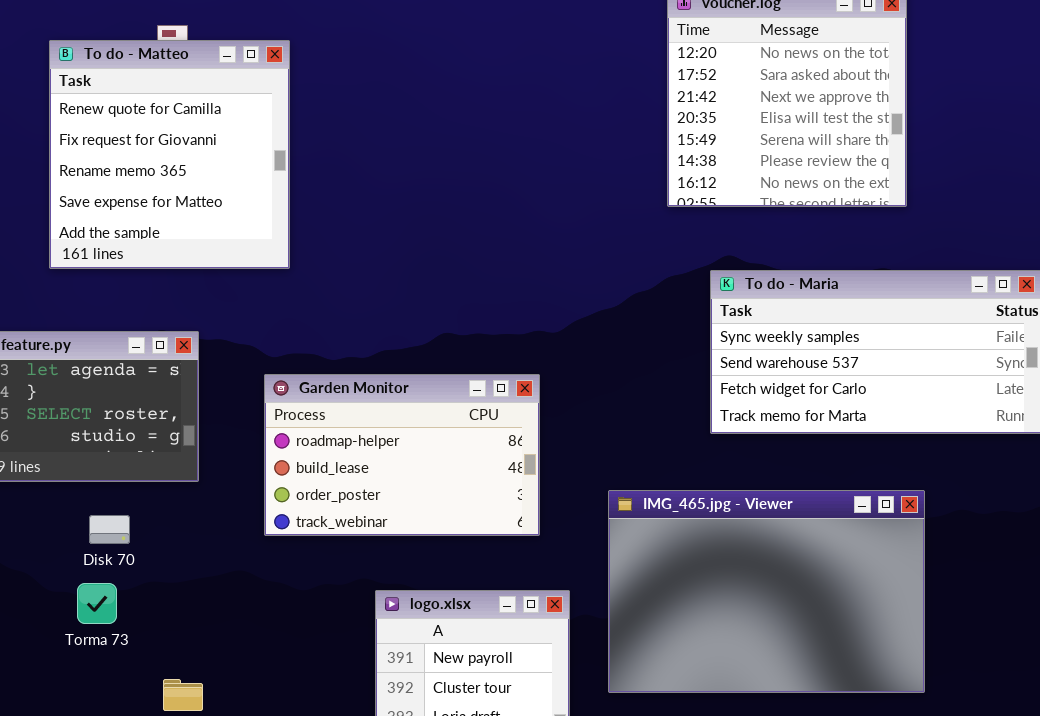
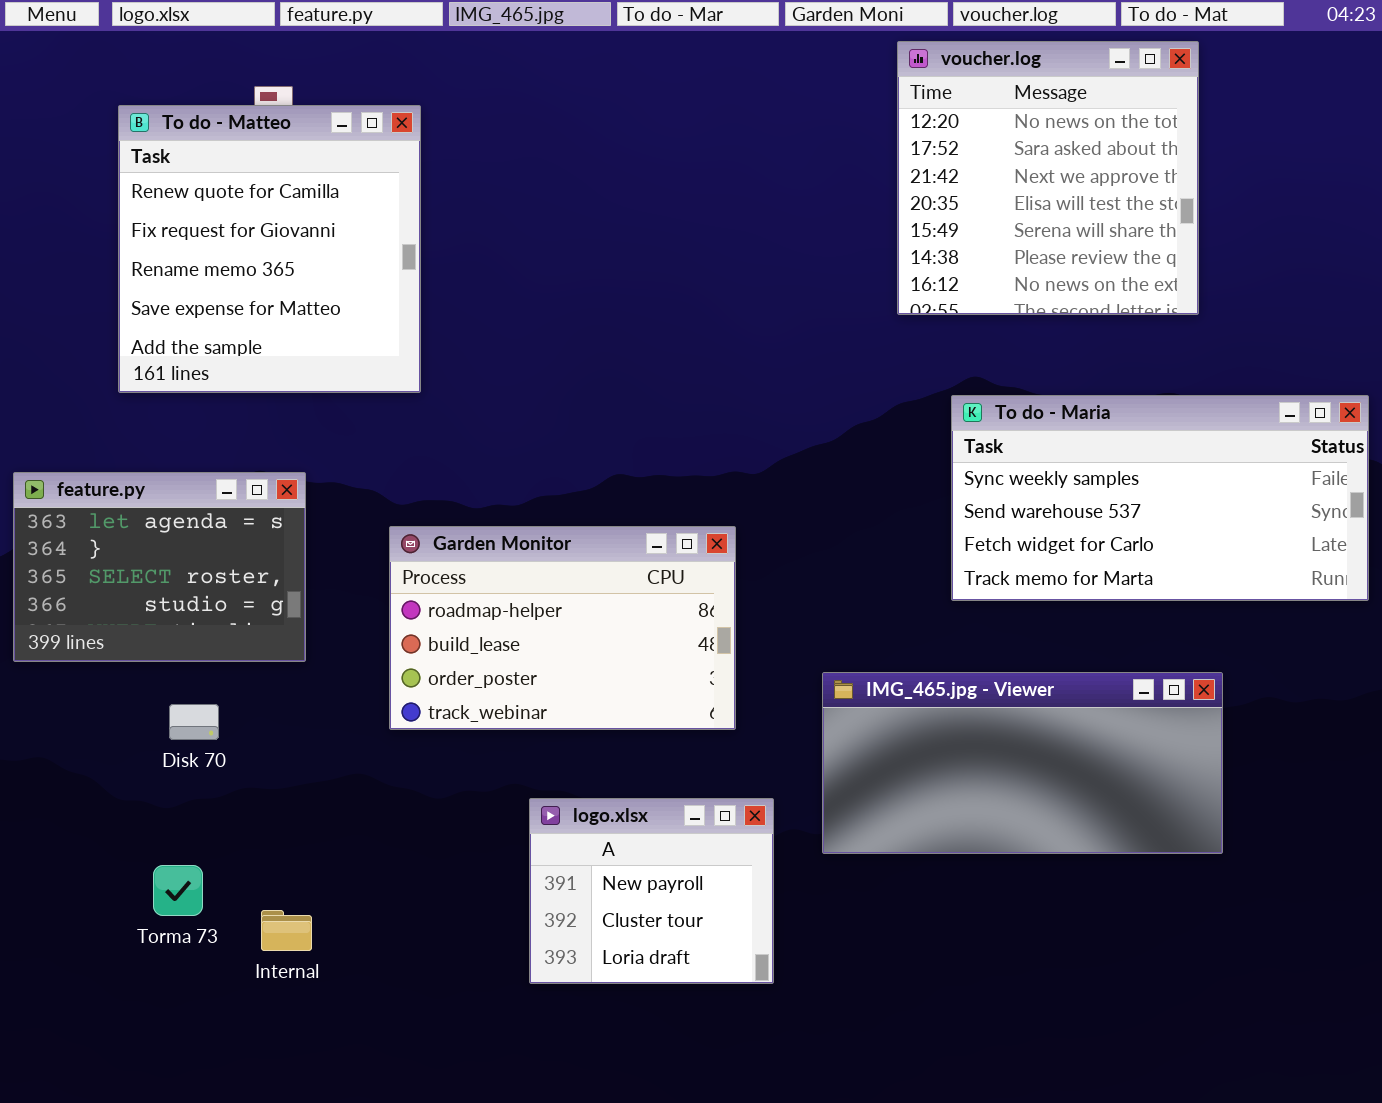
IMG_465.jpg - Viewer: [608,490,925,693] -> [822,672,1223,854], resized
Torma 73: [77,583,117,624] -> [153,865,203,916], moved

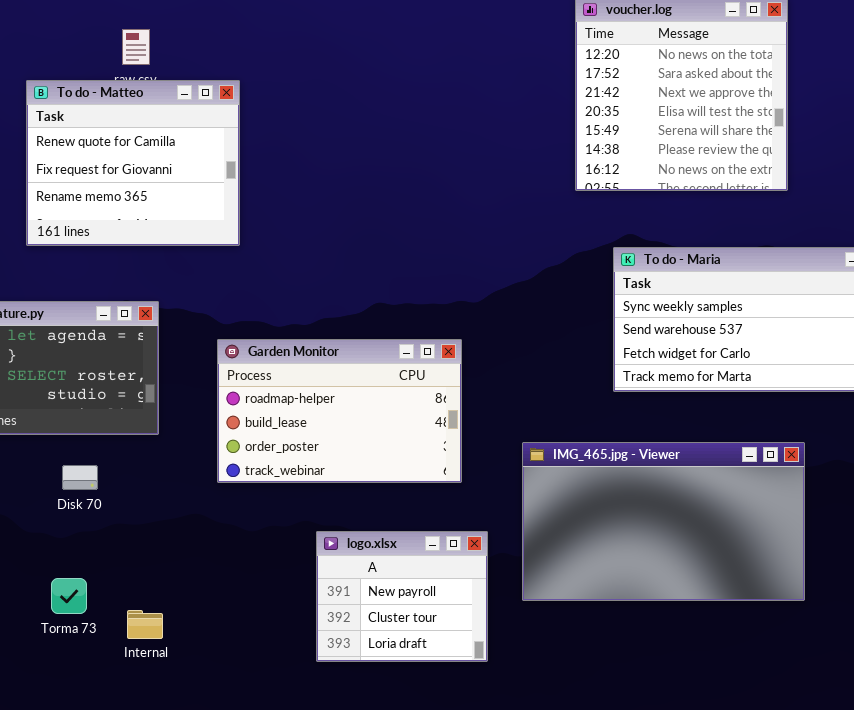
To do - Matteo: [118,105,421,393] -> [26,80,240,246], resized
IMG_465.jpg - Viewer: [822,672,1223,854] -> [522,442,805,601], resized

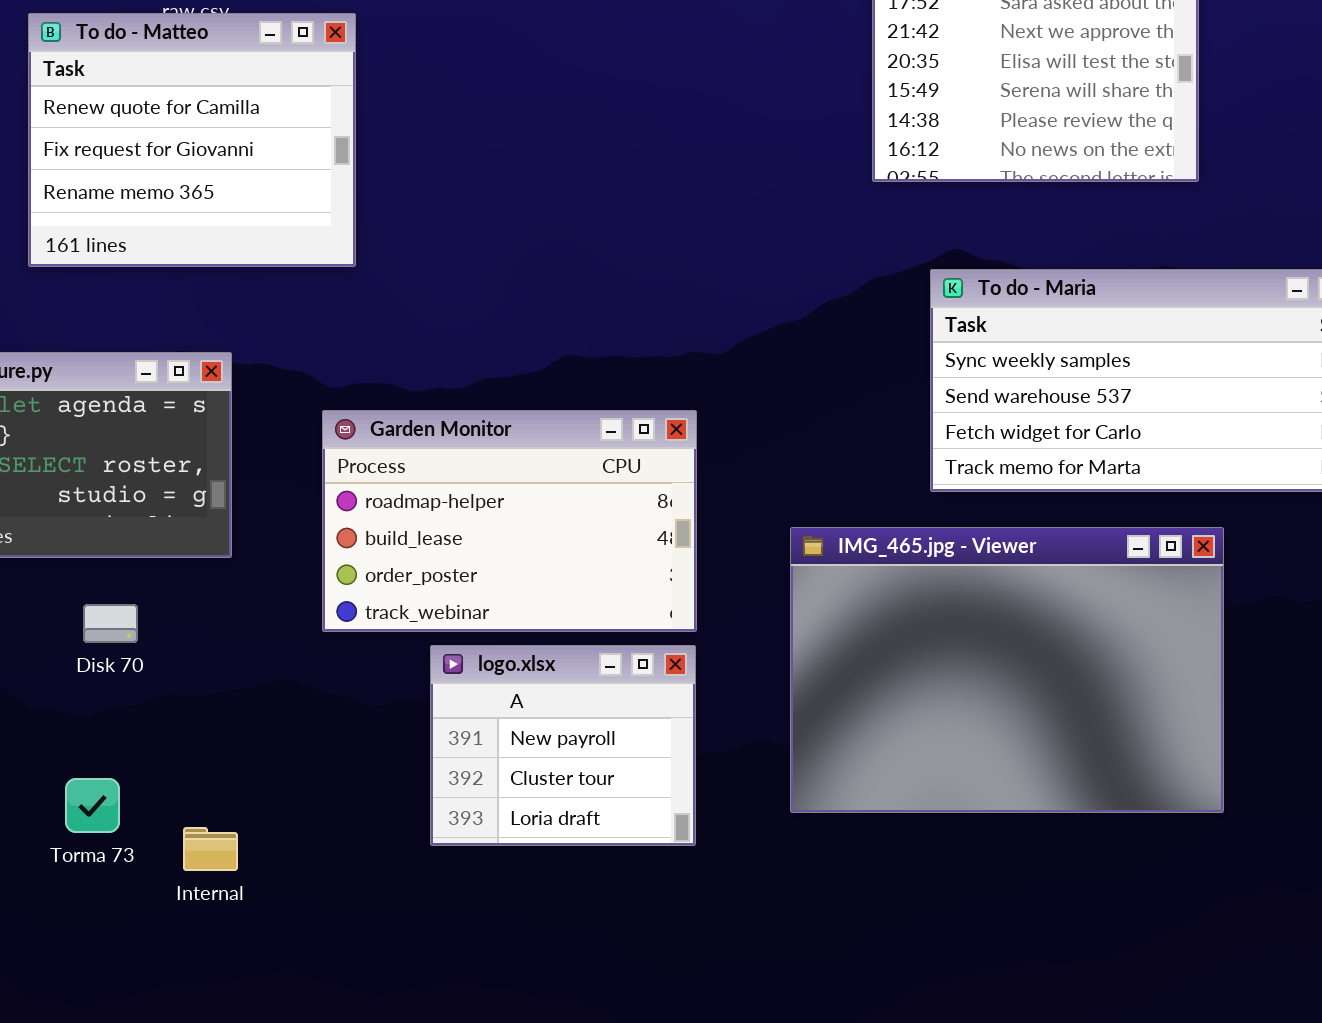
IMG_465.jpg - Viewer: [522,442,805,601] -> [790,527,1224,813], resized
logo.xlsx: [316,531,488,662] -> [430,645,696,846], moved

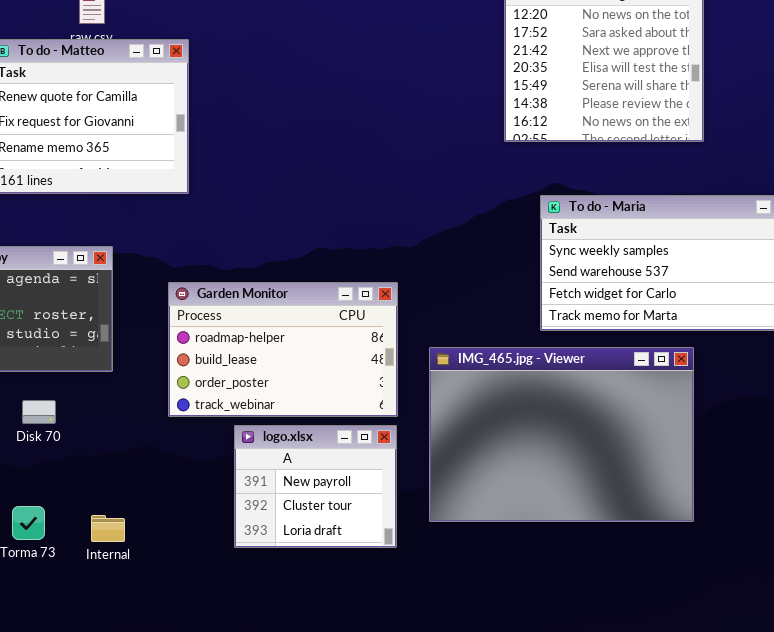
IMG_465.jpg - Viewer: [790,527,1224,813] -> [429,347,694,522], moved
Internal: [183,827,238,871] -> [91,515,125,542], moved

